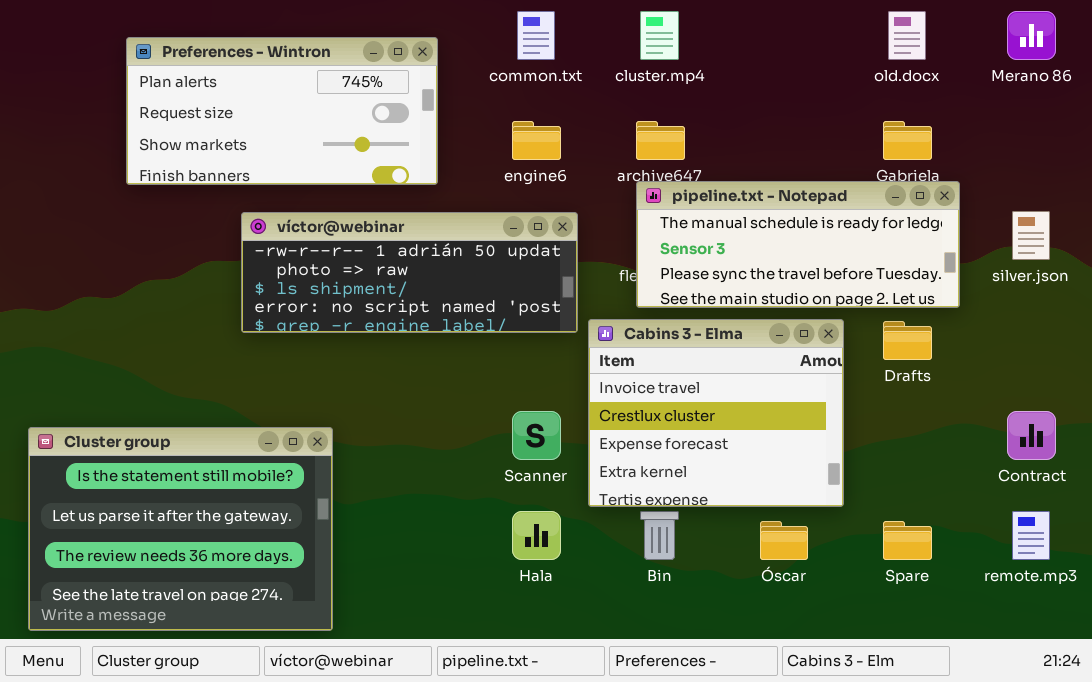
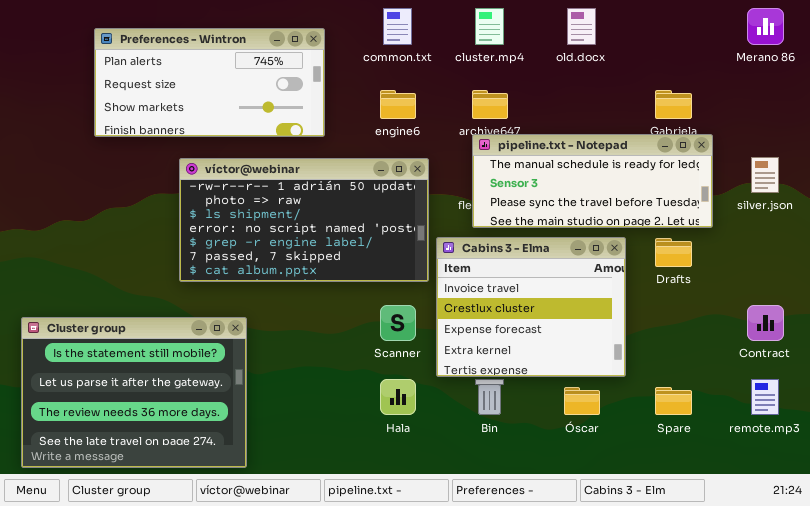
old.docx: [888,11,926,60] -> [567,8,596,45], moved
víctor@webinar: [241,212,578,333] -> [179,158,429,282], resized

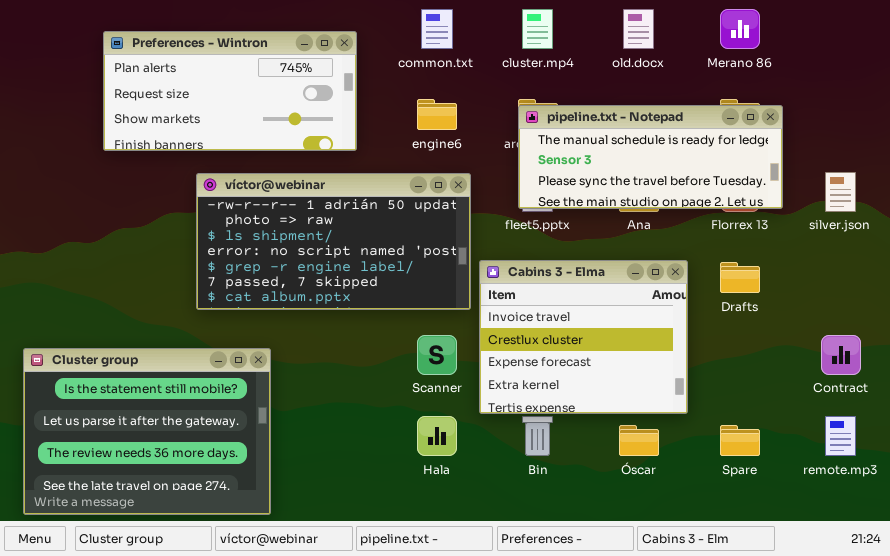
Merano 86: [747,8,784,45] -> [720,9,760,49], moved
pipeline.txt - Notepad: [472,134,713,228] -> [518,105,783,209], moved

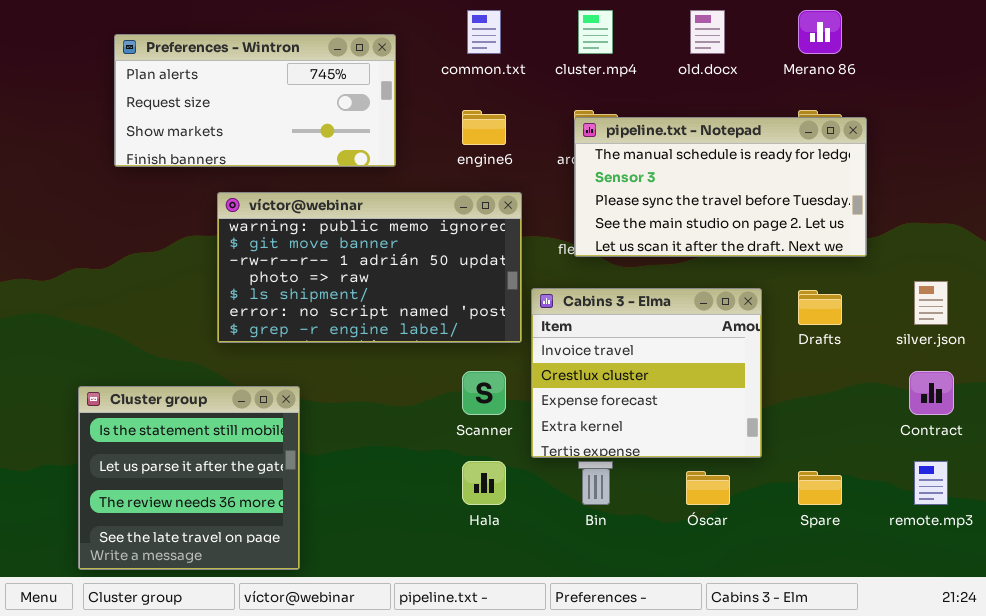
pipeline.txt - Notepad: [518,105,783,209] -> [574,117,867,257], resized
silver.json: [825,172,856,212] -> [914,281,948,325], moved
víctor@webinar: [196,173,471,310] -> [217,192,522,343], scrolled up 2 rows
Cluster group: [23,348,271,515] -> [78,386,300,570], resized

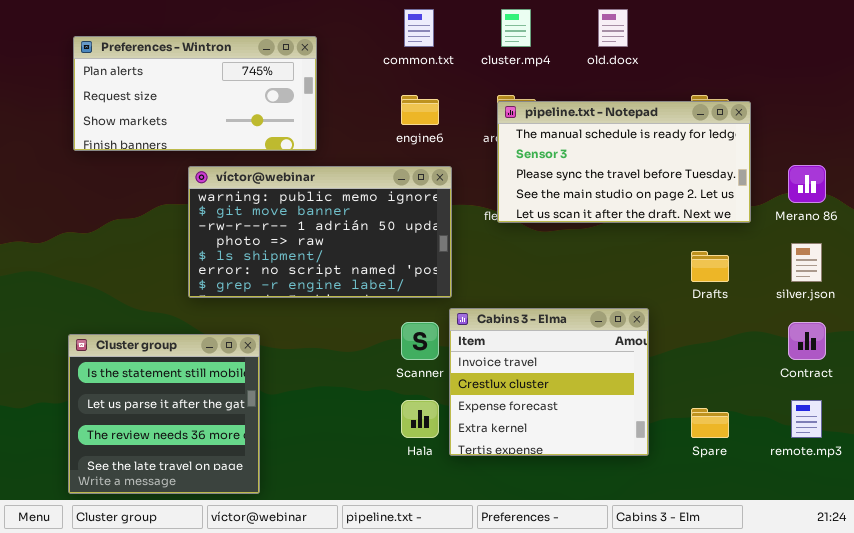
Merano 86: [798,10,842,54] -> [788,165,826,203], moved
Preferences - Wintron: [114,34,396,167] -> [73,36,317,151], moved
Cabins 3 - Elma: [531,288,762,458] -> [449,308,649,456], moved

